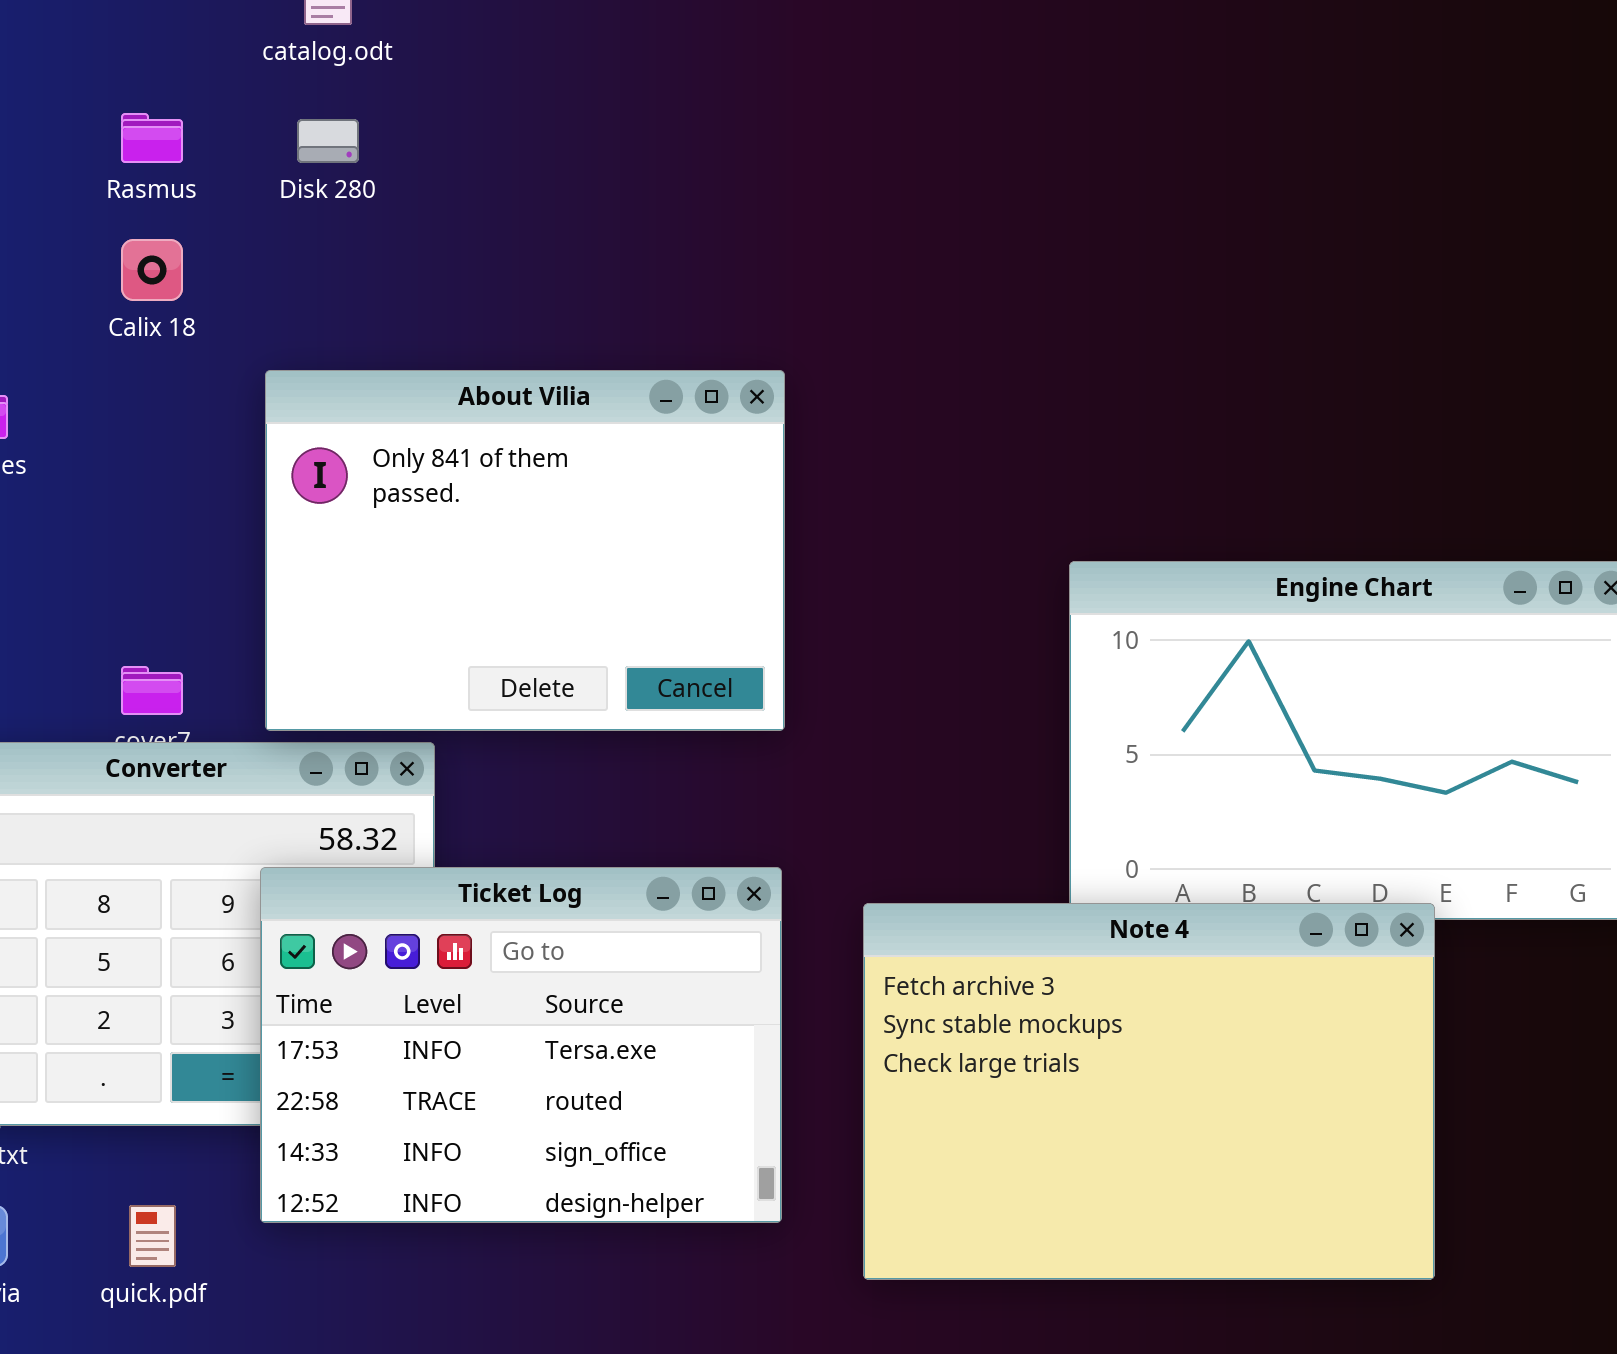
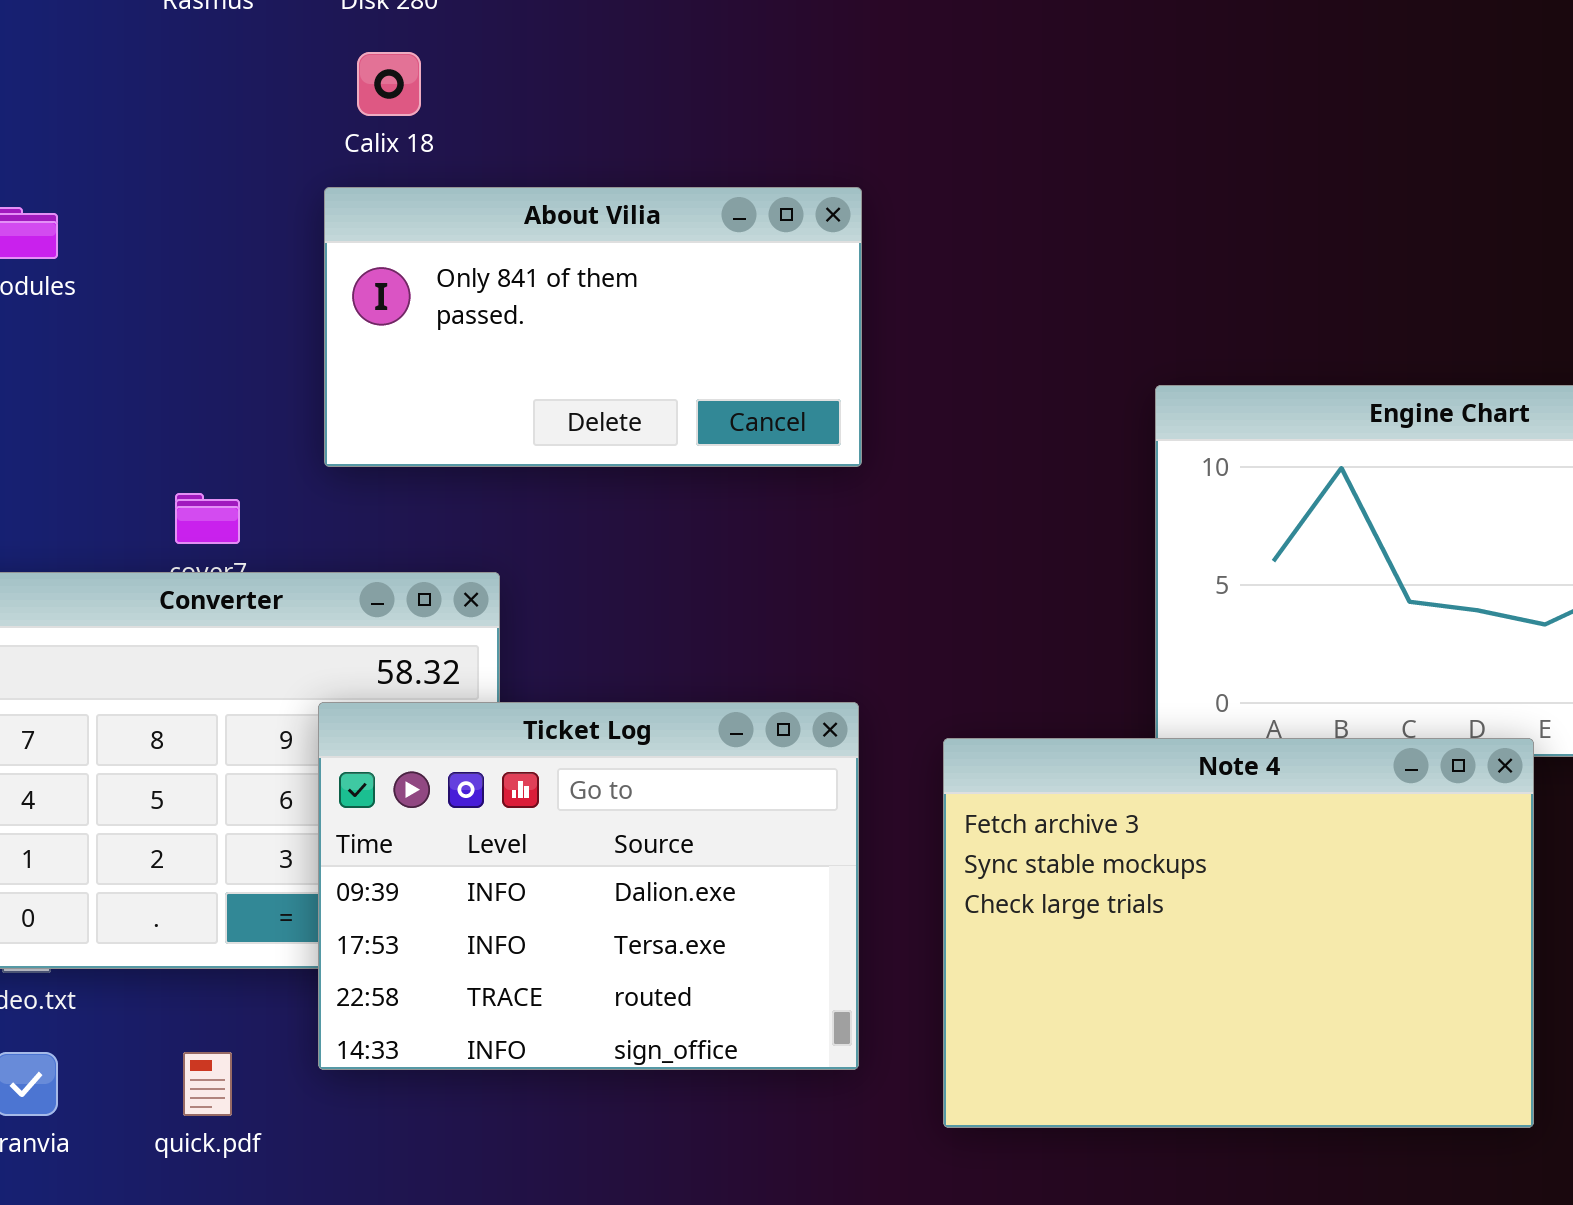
Calix 18: [121,239,183,301] -> [357,52,421,116], moved
About Vilia: [265,370,785,731] -> [324,187,862,467], resized
Ticket Log: [260,867,782,1223] -> [318,702,859,1070], scrolled up 1 row

